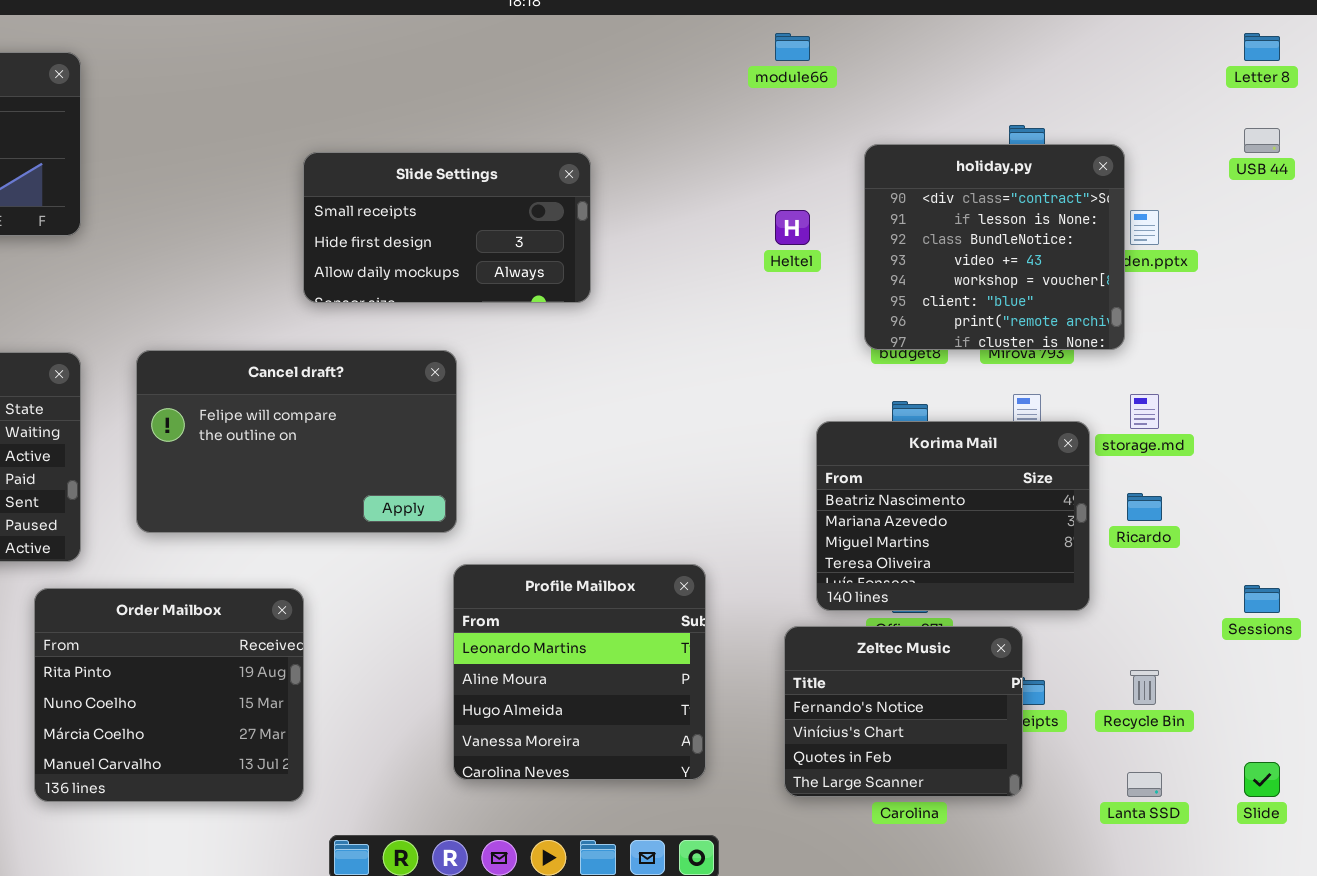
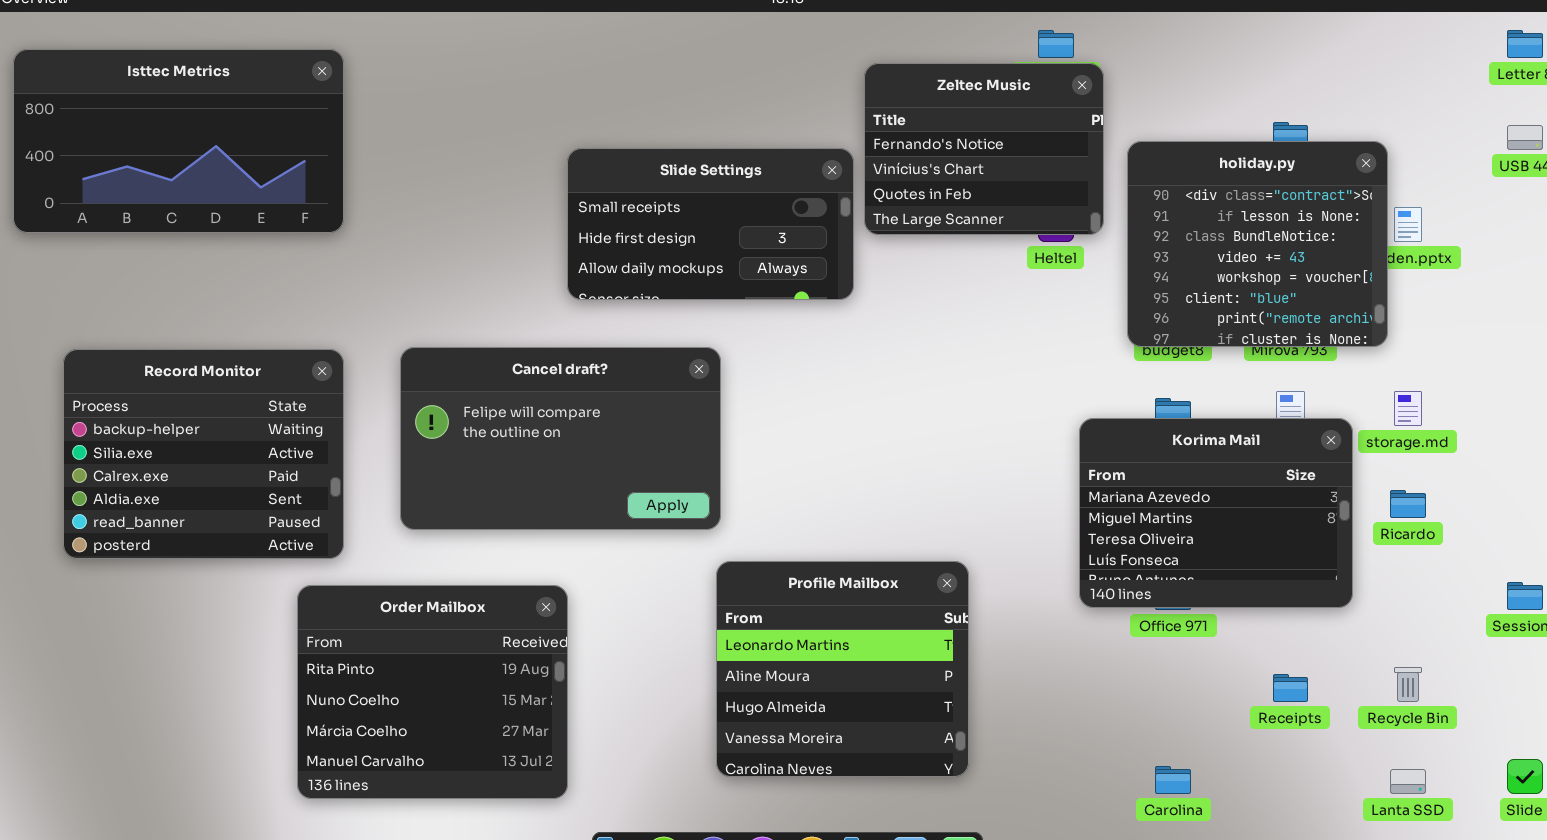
Korima Mail: [816,421,1090,611] -> [1079,418,1353,608], scrolled down 1 row
Zeltec Music: [784,626,1023,797] -> [864,63,1104,235], moved

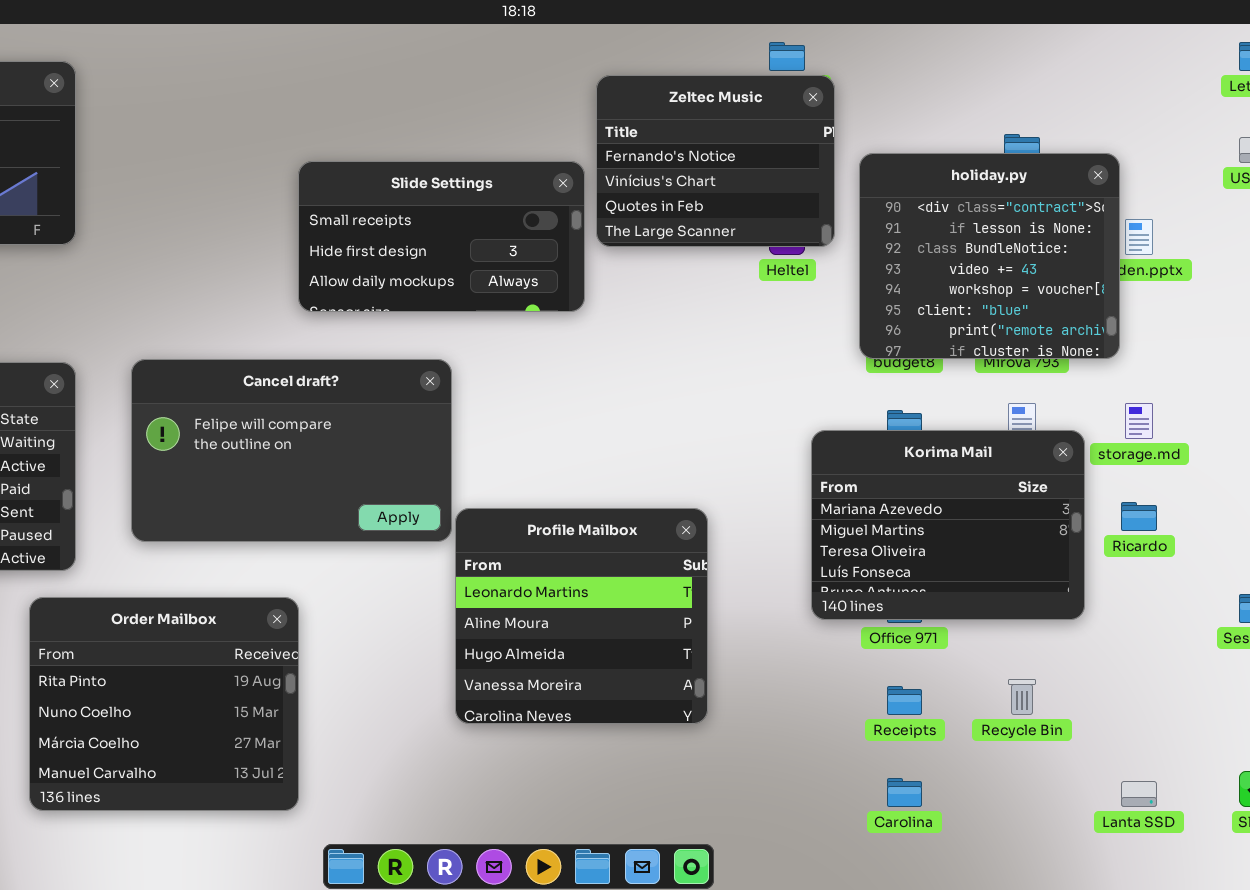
Profile Mailbox: [716,561,969,777] -> [455,508,708,724], moved
Recycle Bin: [1394,667,1422,702] -> [1008,679,1036,715], moved
Receipts: [1273,674,1308,702] -> [887,686,922,715], moved

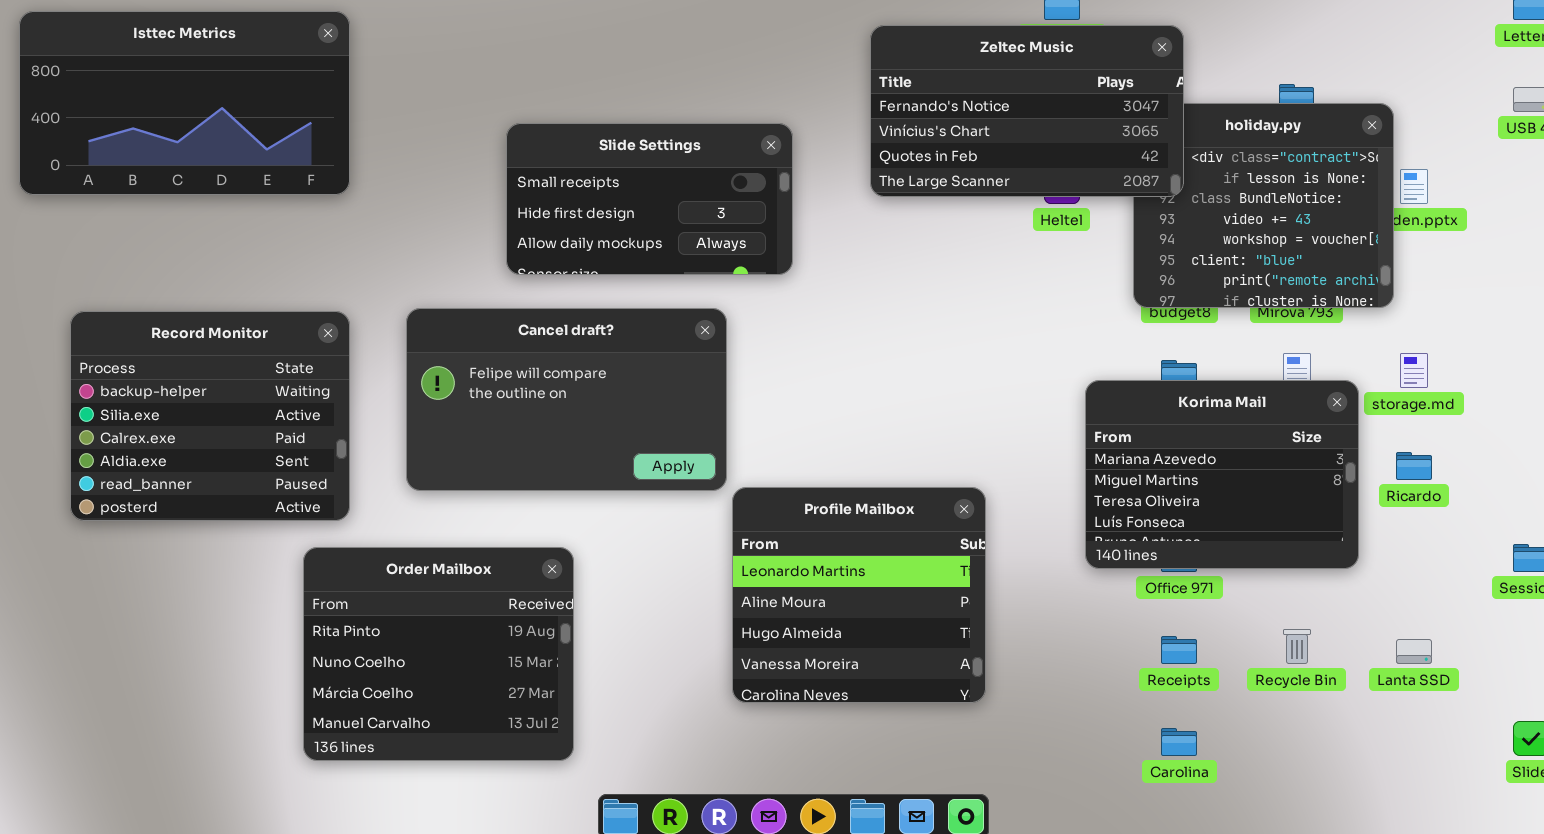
Zeltec Music: [596,75,835,247] -> [870,25,1184,197], resized
Slide Settings: [298,161,585,312] -> [506,123,793,275], moved
Profile Mailbox: [455,508,708,724] -> [732,487,986,703], moved
Lanta SSD: [1121,781,1157,807] -> [1396,639,1432,664], moved

